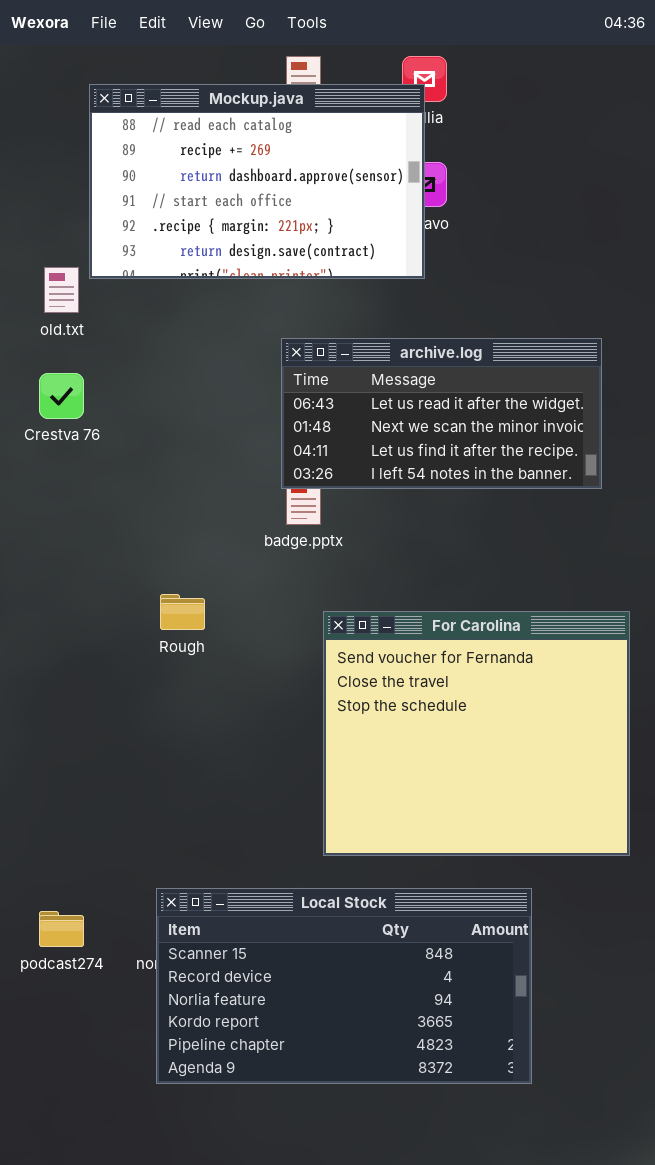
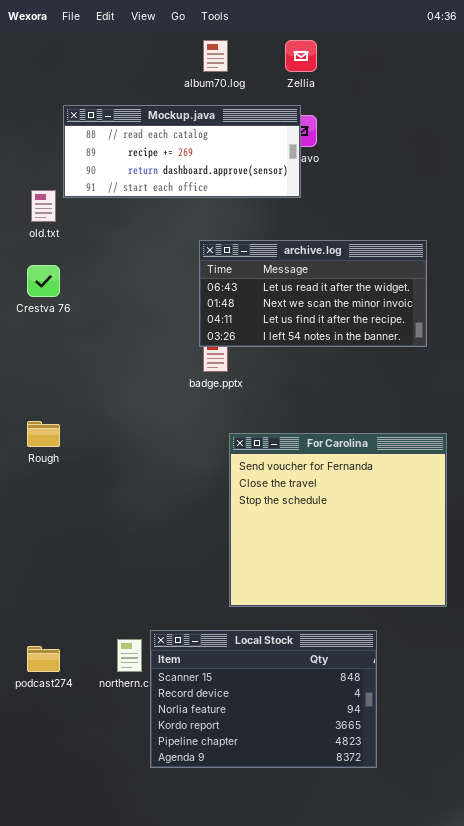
Mockup.java: [89,84,425,279] -> [63,105,301,198], resized
Rough: [160,594,205,630] -> [27,421,60,447], moved
Local Stock: [156,888,532,1084] -> [150,630,377,768], resized

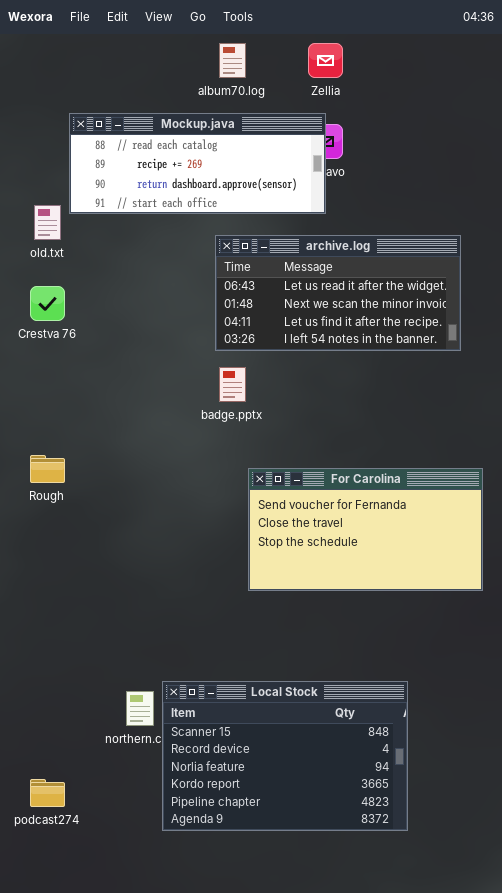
archive.log: [199,240,427,347] -> [215,235,461,351], moved
For Carolina: [229,433,447,607] -> [248,468,483,591], resized
podcast274: [27,646,60,672] -> [30,779,65,807], moved

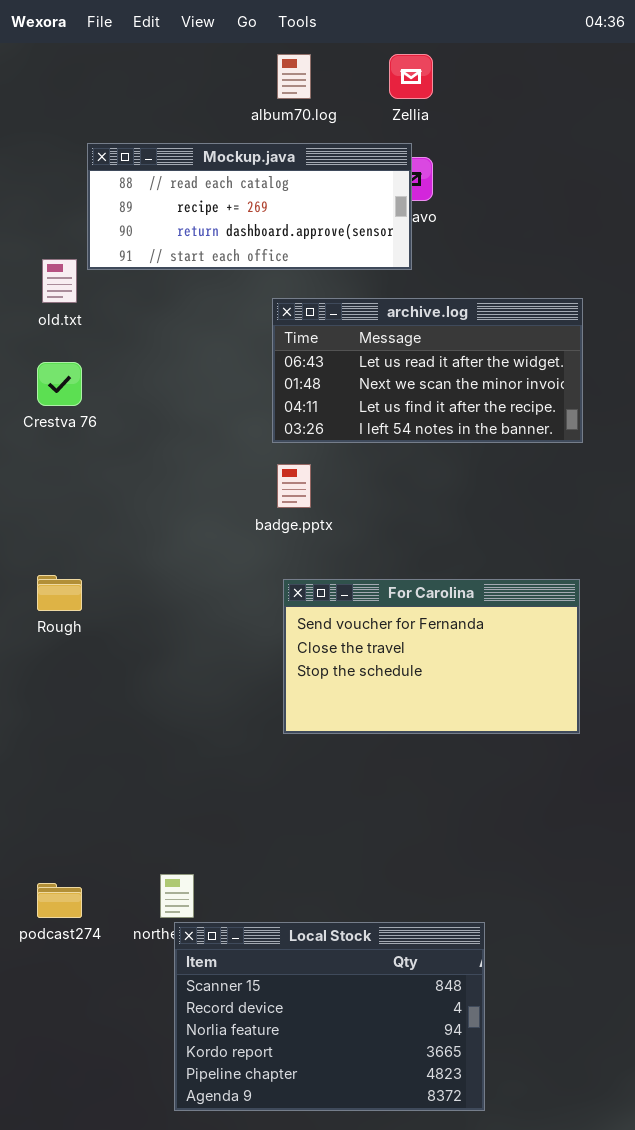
For Carolina: [248,468,483,591] -> [283,579,580,734], moved
Local Stock: [162,681,408,831] -> [174,922,485,1111], moved
podcast274: [30,779,65,807] -> [37,883,82,918], moved

